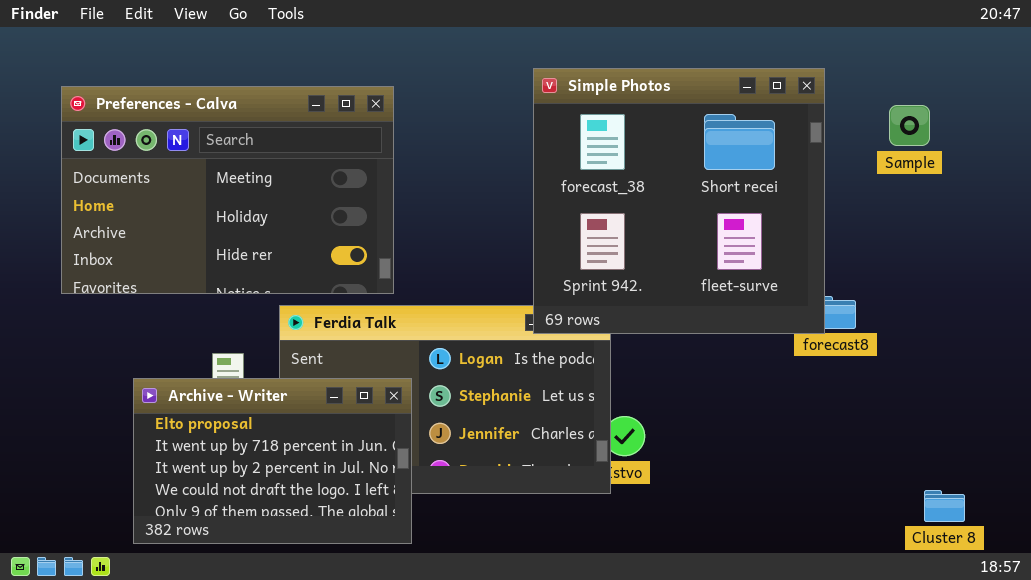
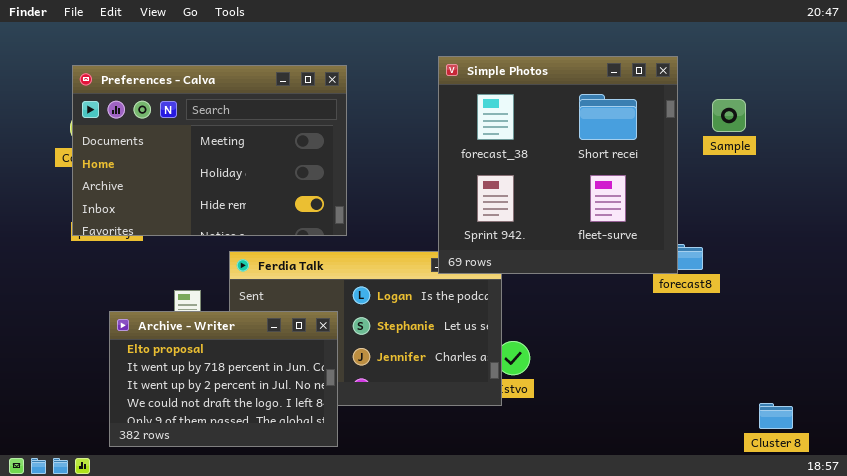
Preferences - Calva: [61,86,394,294] -> [72,65,347,236], moved
Sample: [889,105,930,146] -> [712,99,746,132], moved

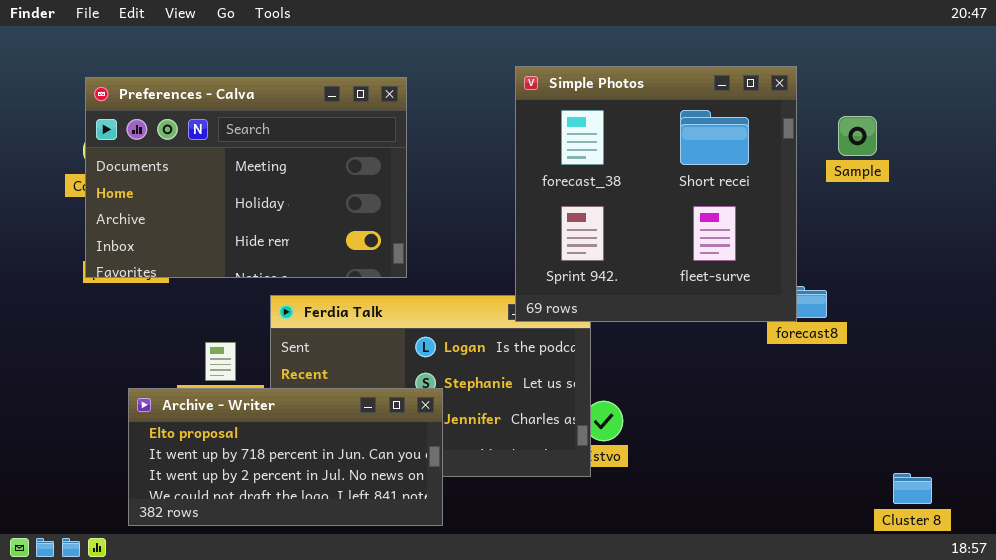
Archive - Writer: [109,311,338,447] -> [128,388,443,526], resized

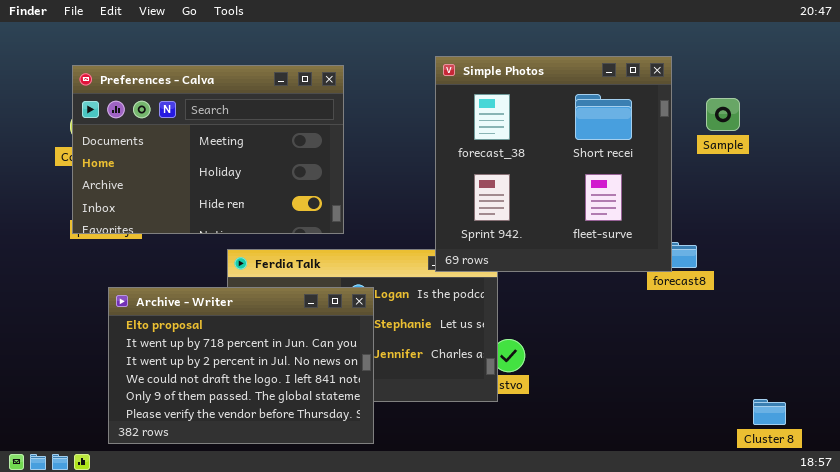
Archive - Writer: [128,388,443,526] -> [108,287,374,444], resized

